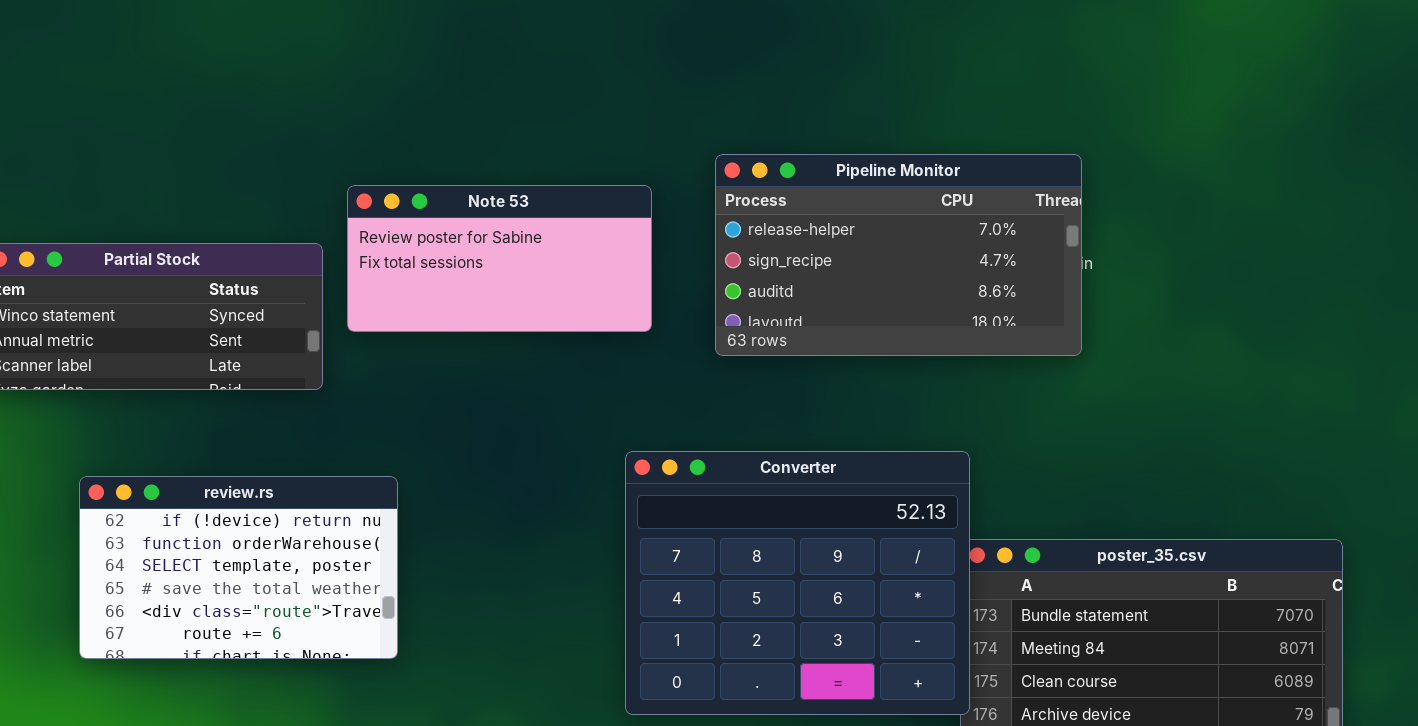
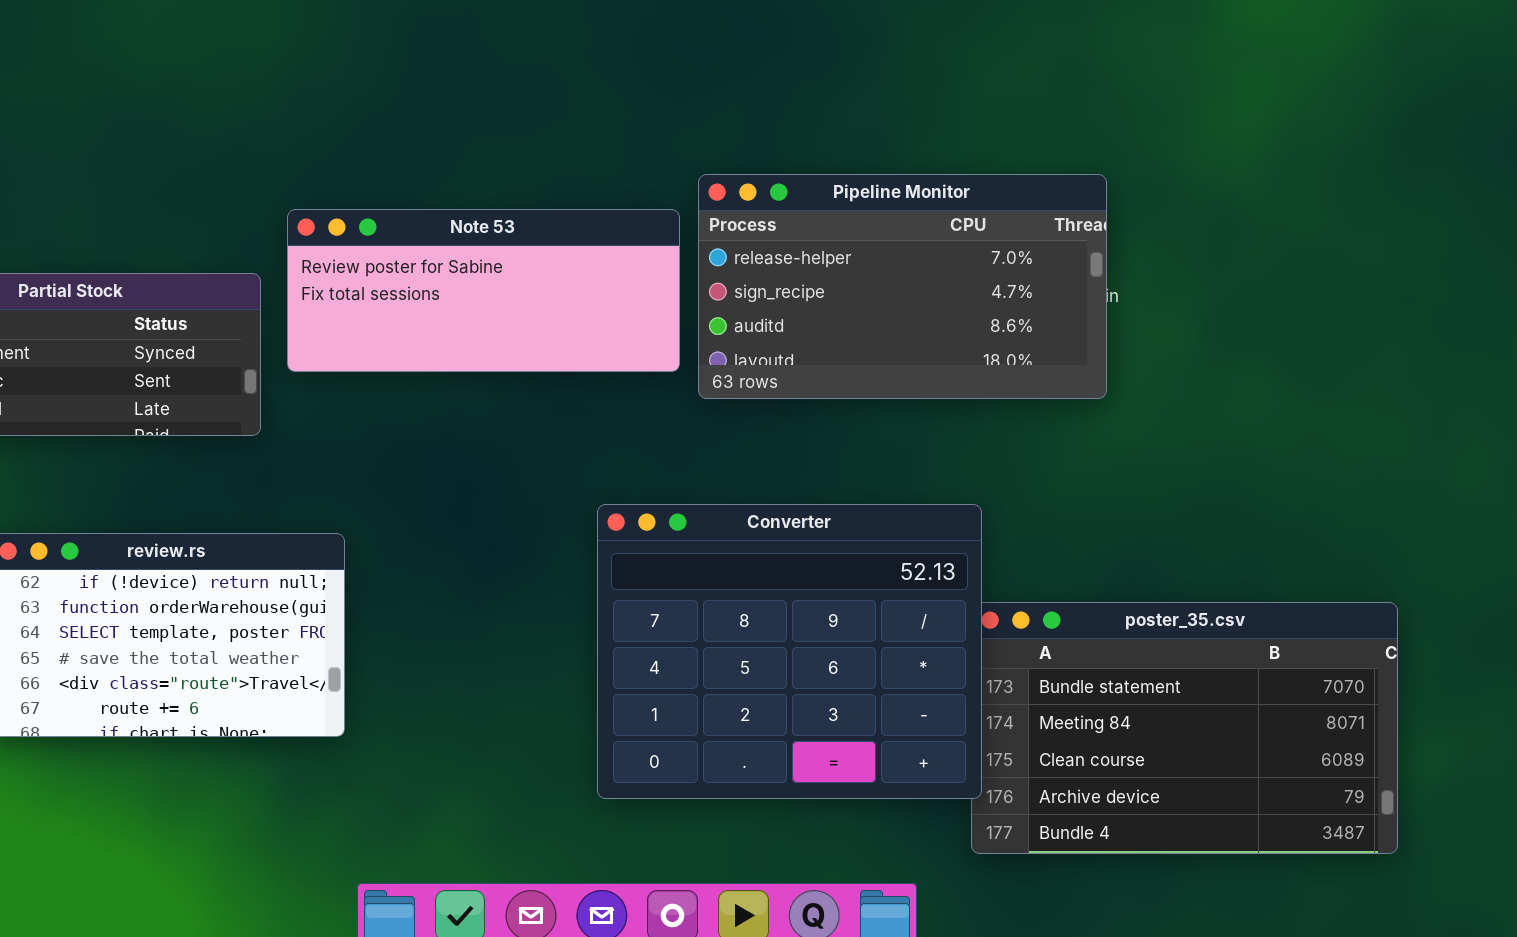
Note 53: [347,185,652,332] -> [287,209,680,372], resized

